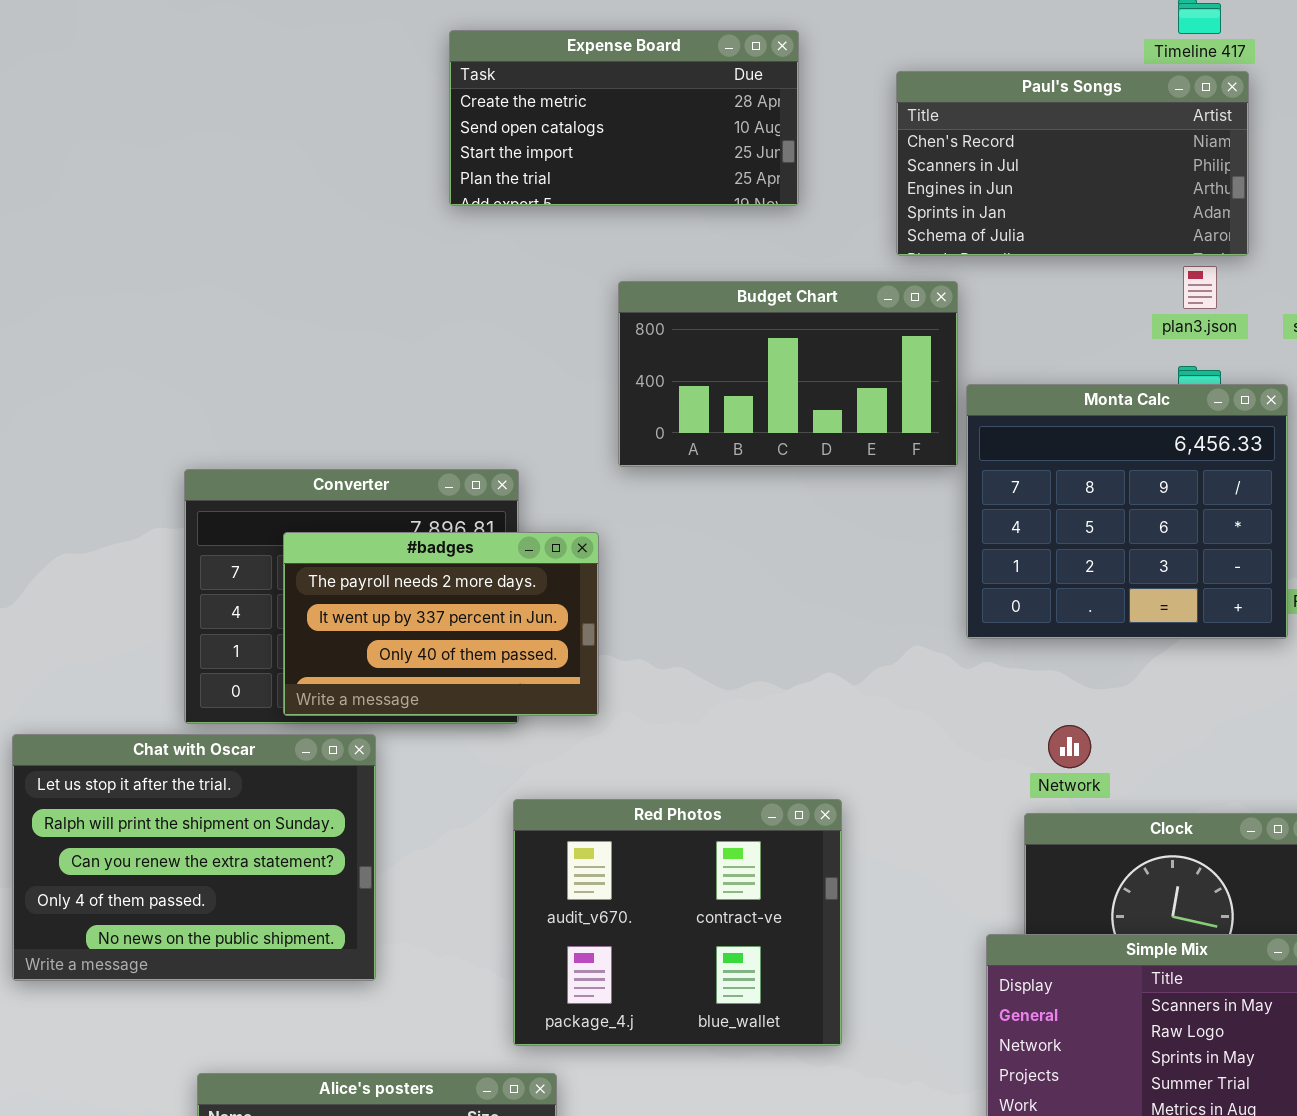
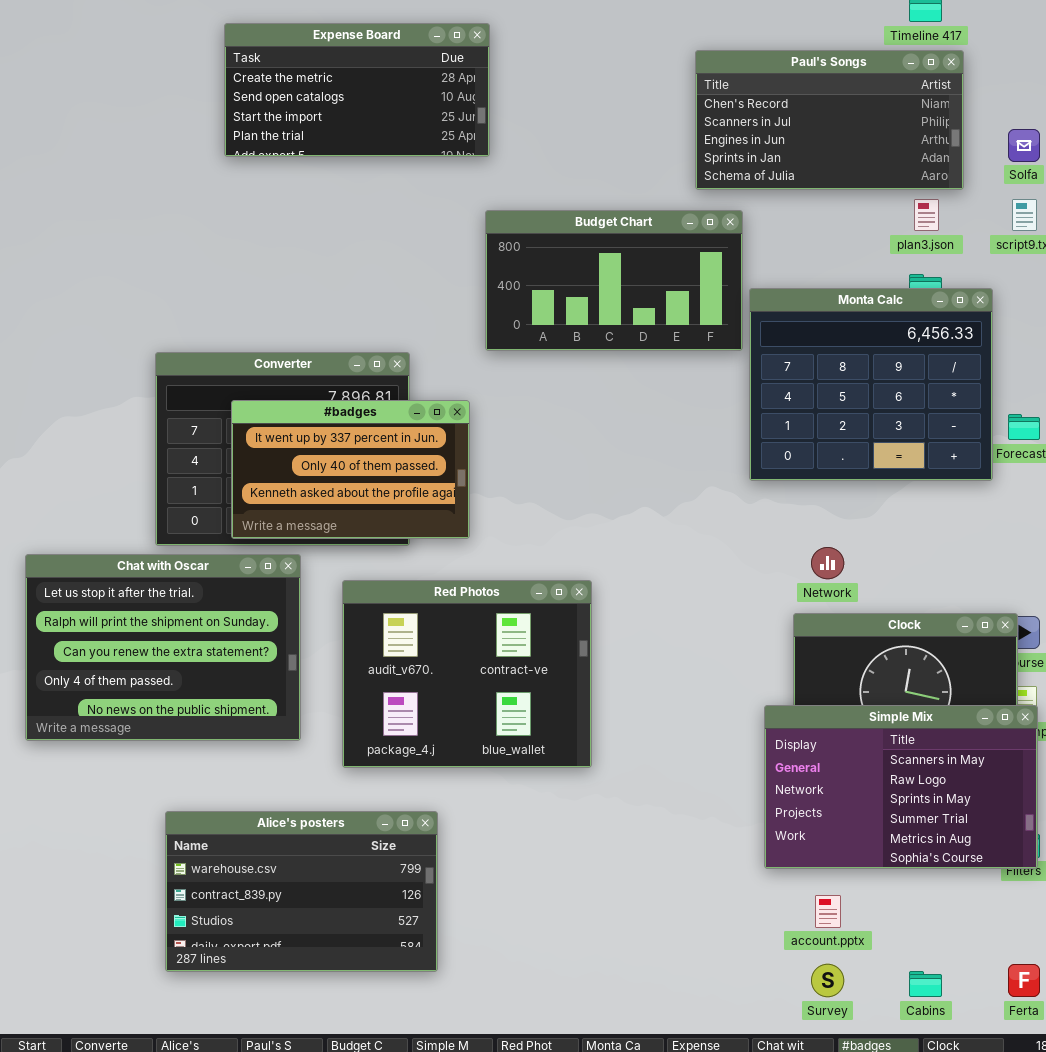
Expense Board: [449,30,799,206] -> [224,23,490,157], moved
#badges: [283,532,599,716] -> [231,400,470,539], scrolled down 1 row
Red Photos: [513,799,842,1046] -> [342,580,592,768], moved

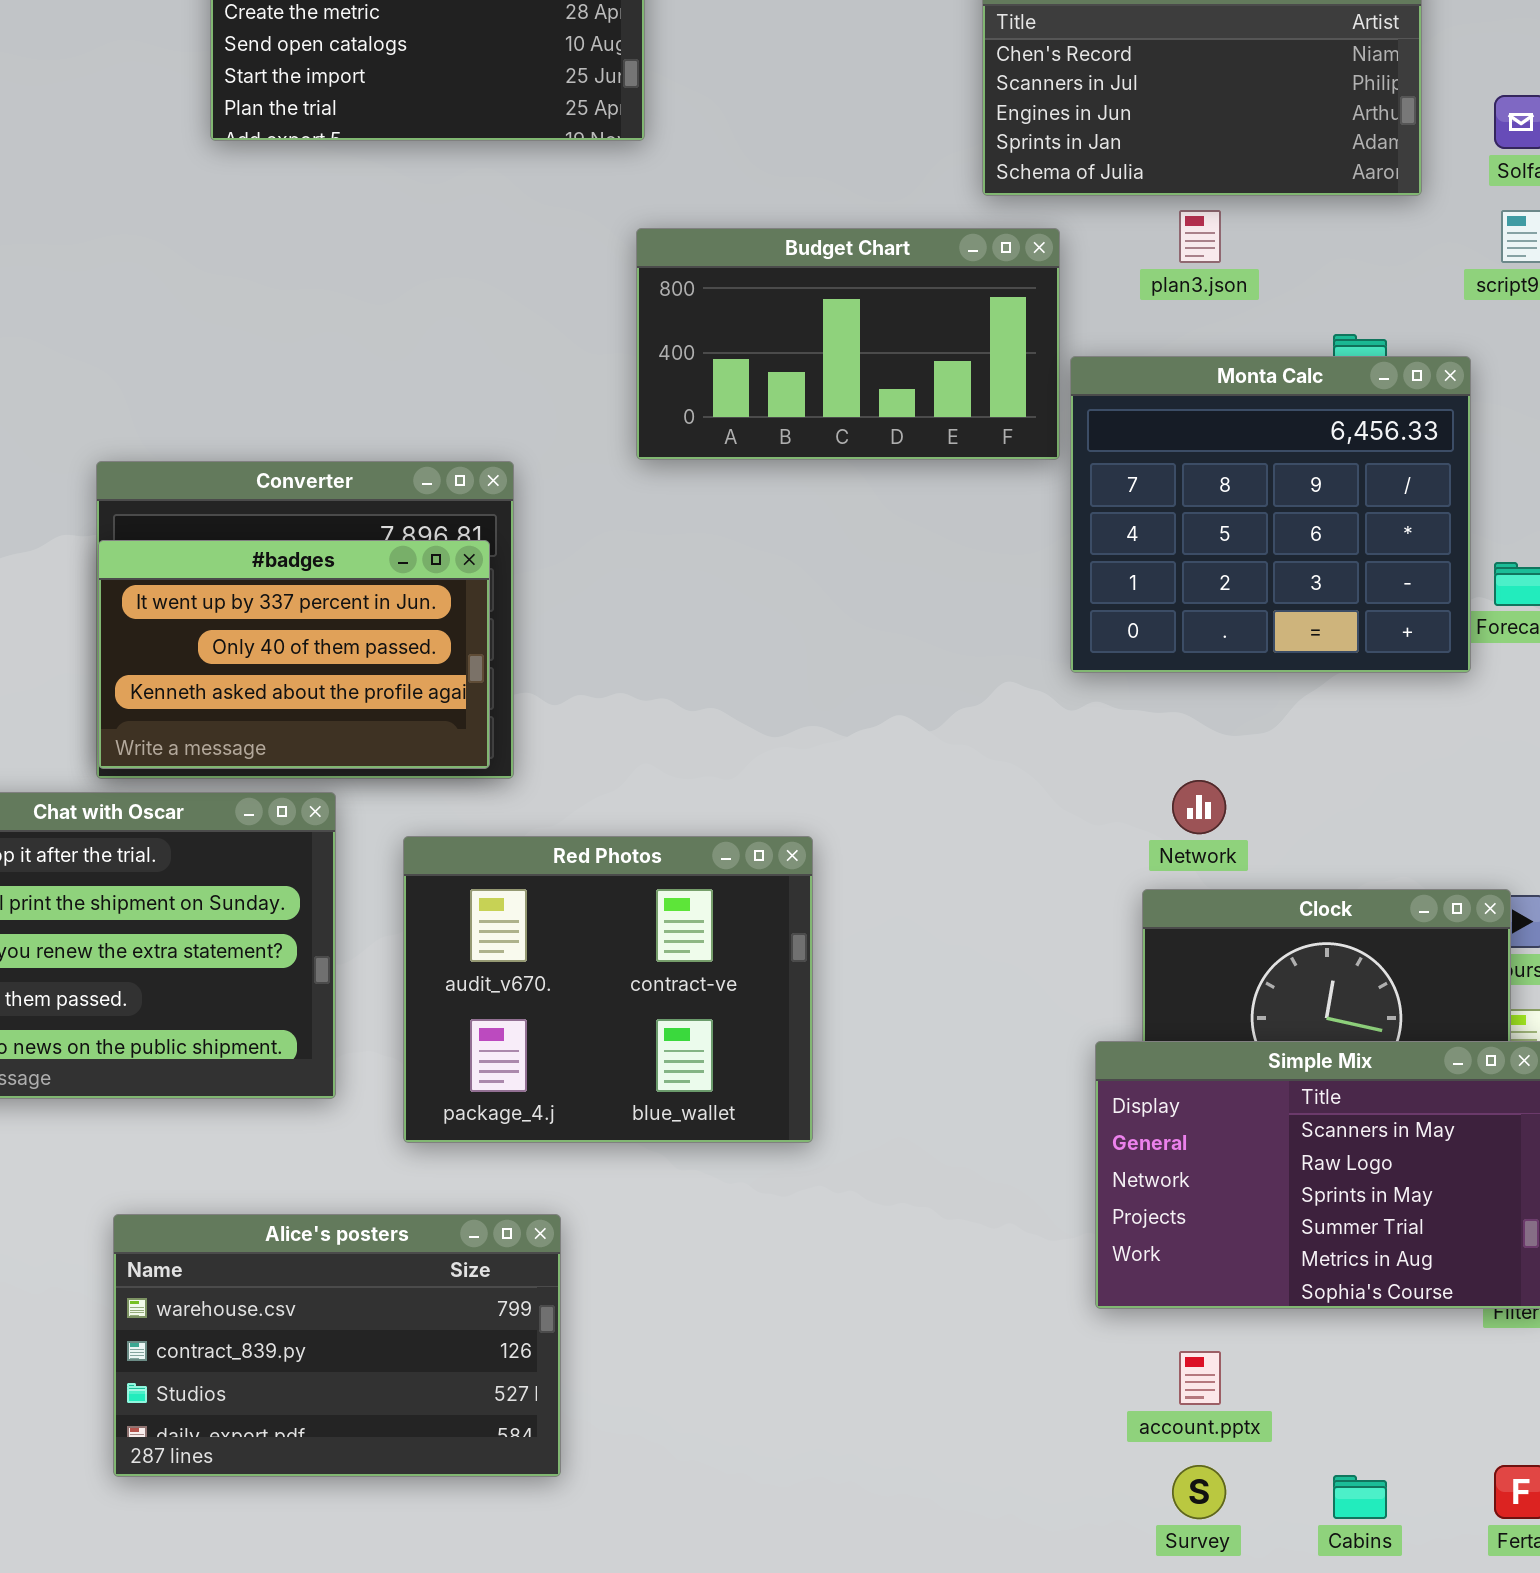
plan3.json: [914,199,939,231] -> [1179,210,1221,263], moved
#badges: [231,400,470,539] -> [98,540,490,769], moved

